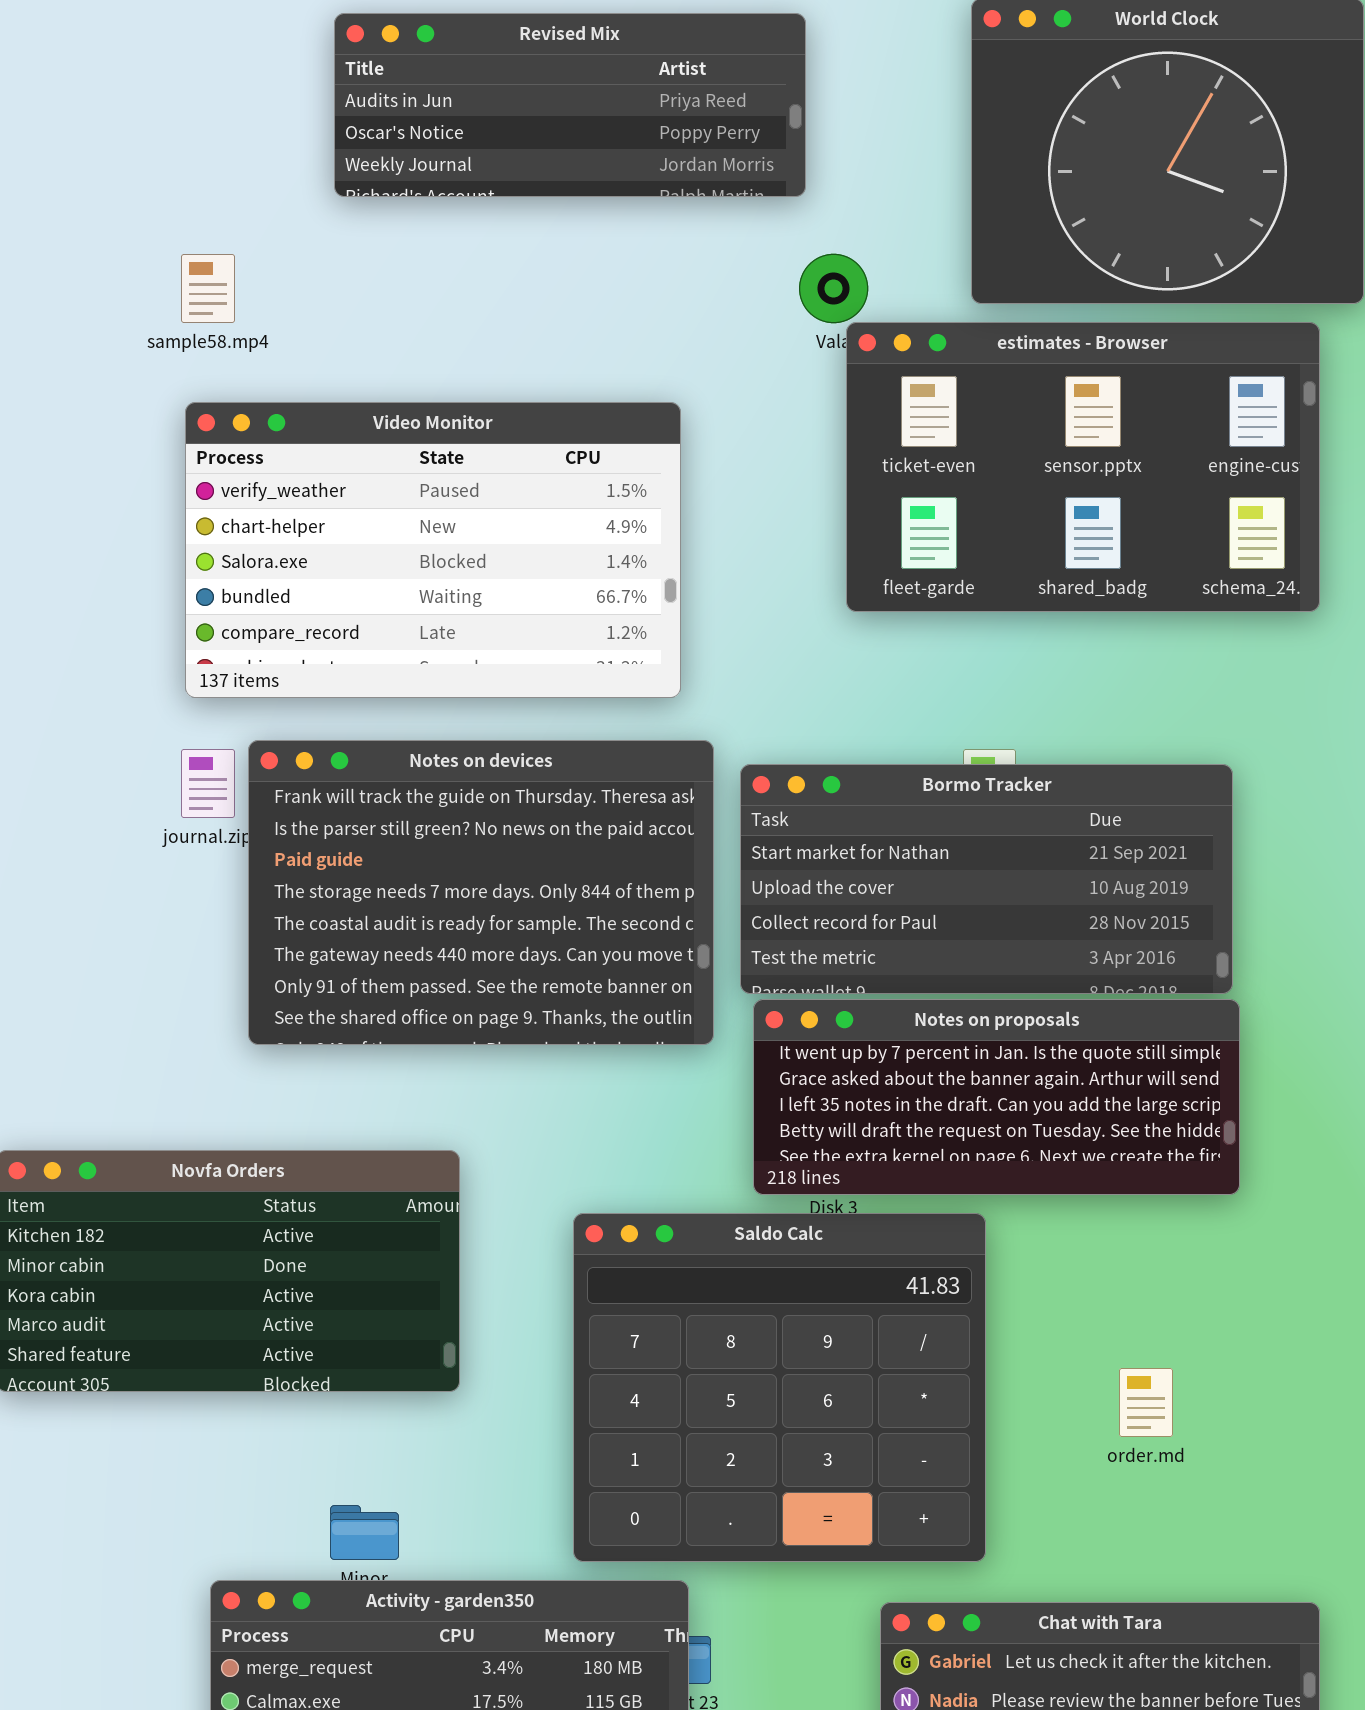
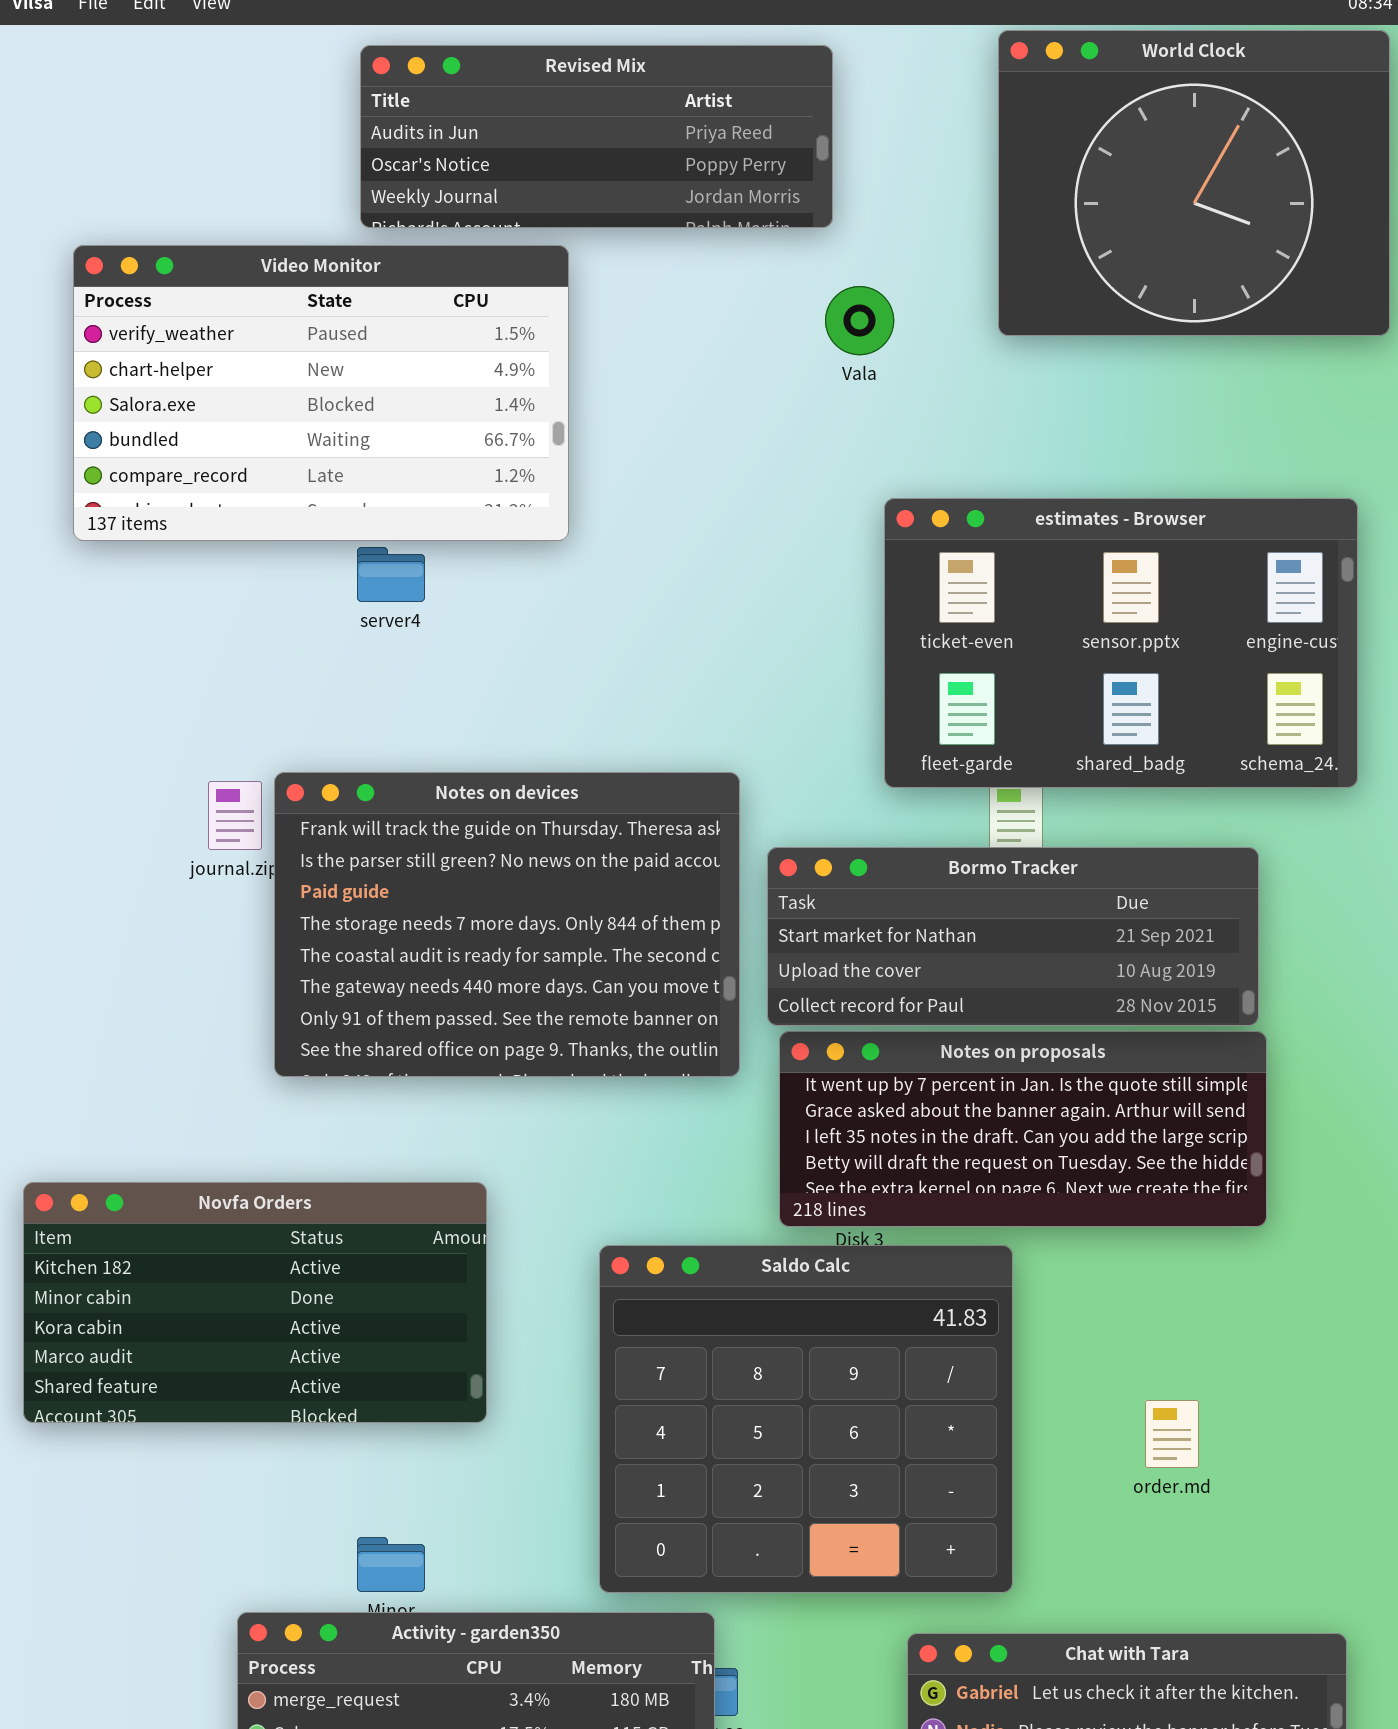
estimates - Browser: [846,322,1320,612] -> [884,498,1358,788], moved
Video Monitor: [185,402,681,698] -> [73,245,569,541], moved
Bormo Tracker: [740,764,1233,994] -> [767,847,1259,1026], resized

